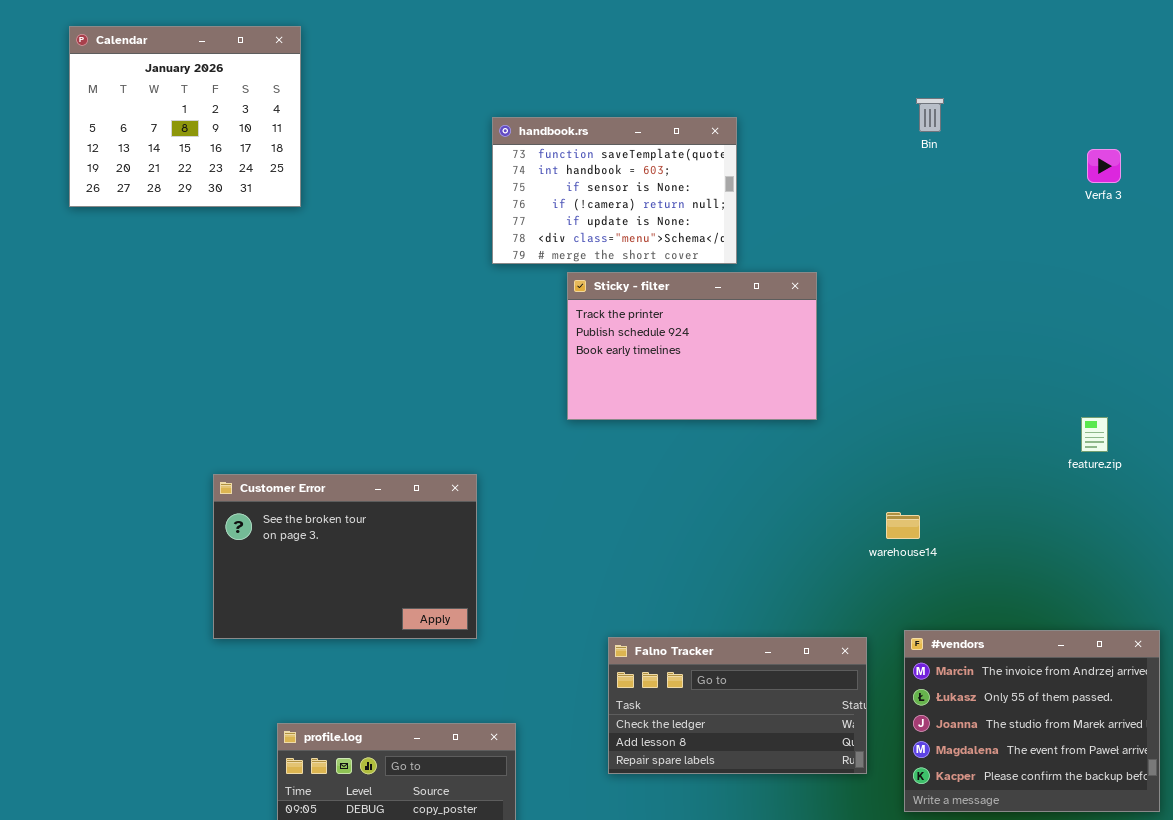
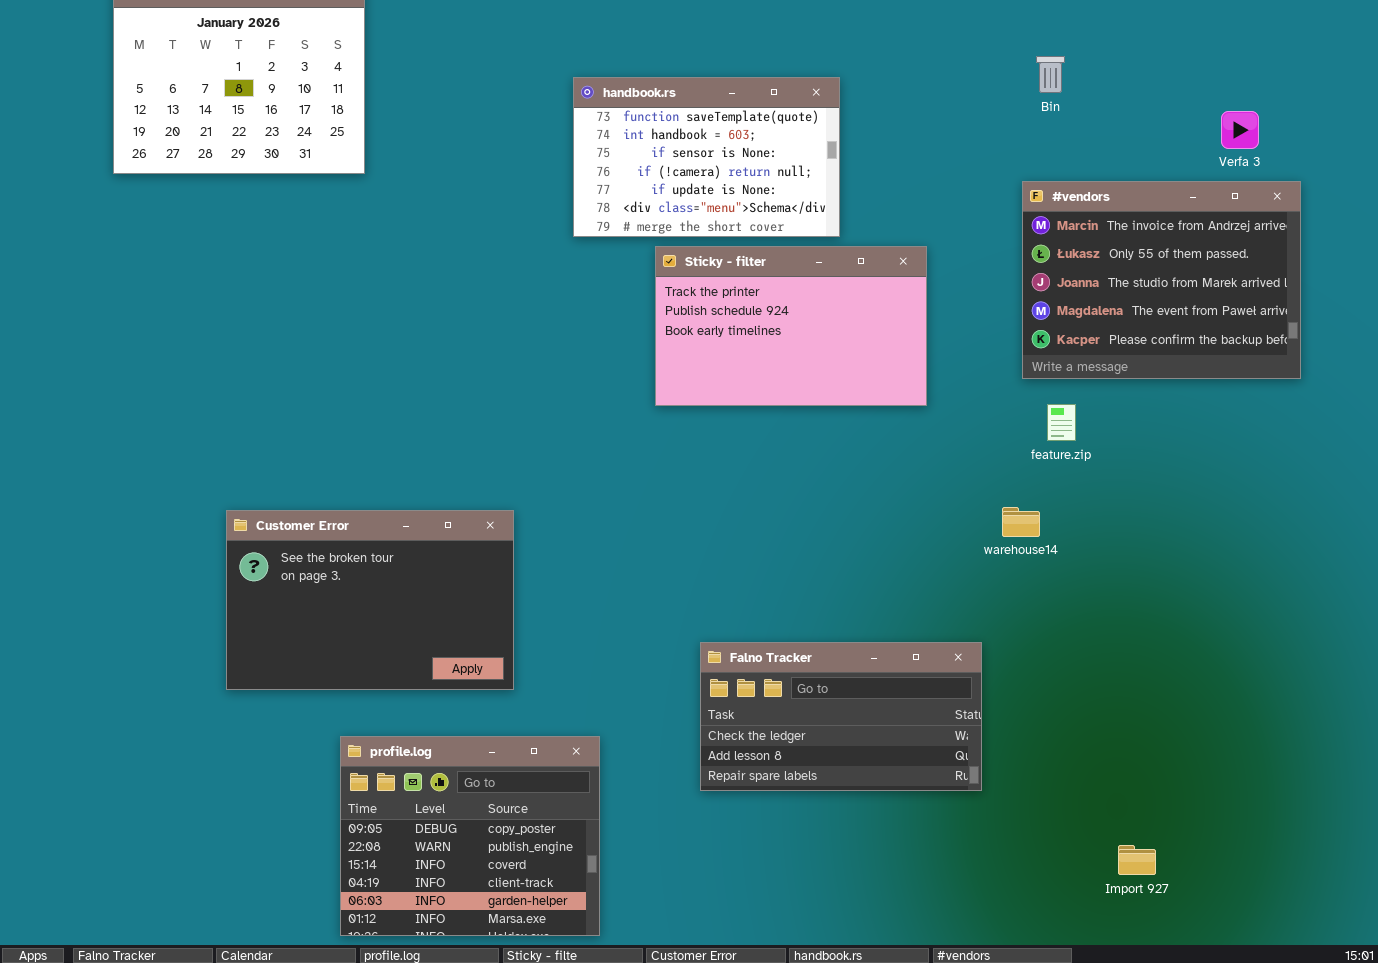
feature.zip: [1081,417,1108,452] -> [1047,404,1076,441], moved
Customer Error: [213,474,477,639] -> [226,510,514,690], moved
#vendors: [904,630,1160,812] -> [1022,181,1301,379], moved

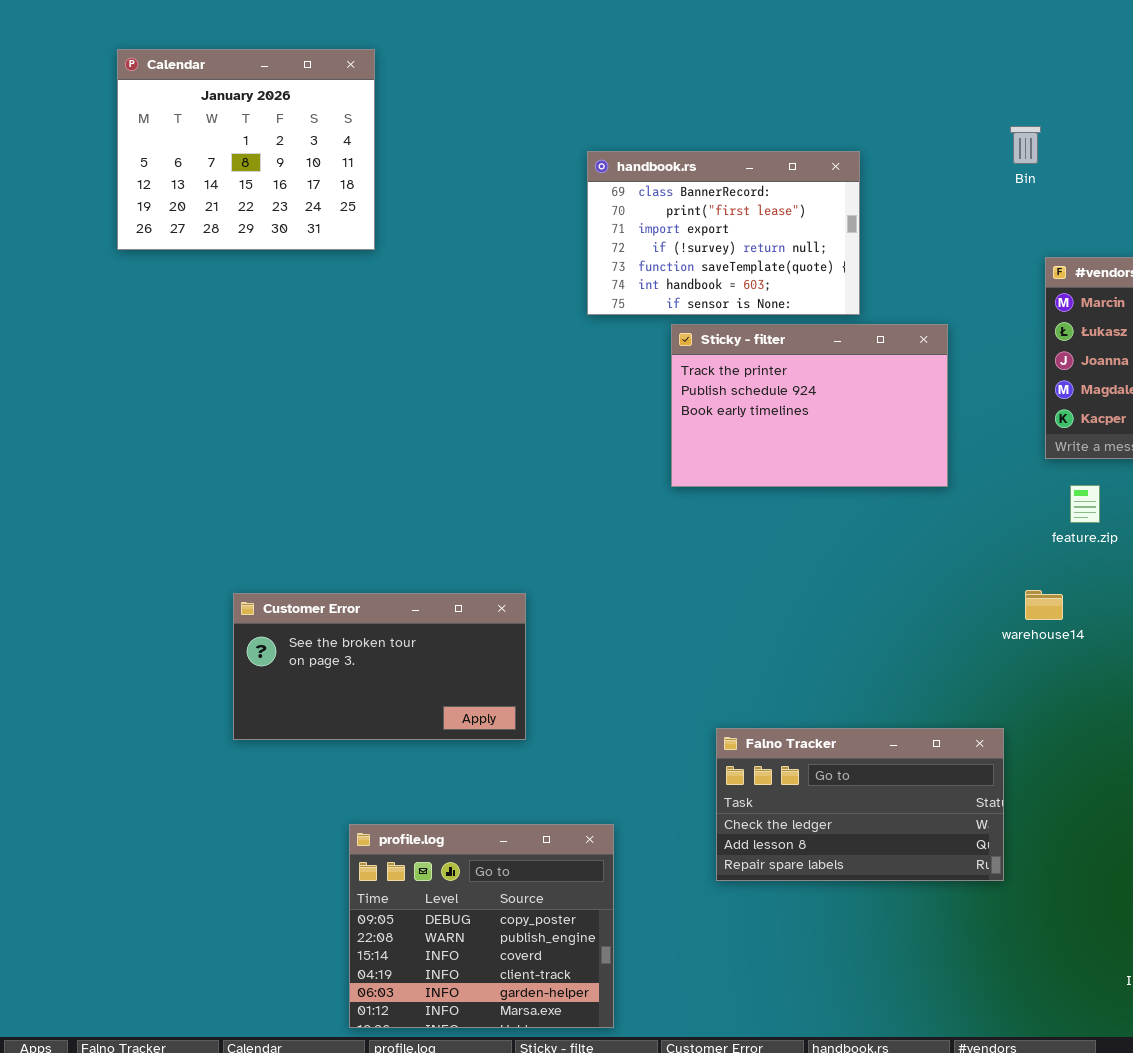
Bin: [1036,56,1065,93] -> [1010,126,1041,164], moved
handbook.rs: [573,77,840,237] -> [587,151,860,315], scrolled up 4 rows
Customer Error: [226,510,514,690] -> [233,593,526,740], resized

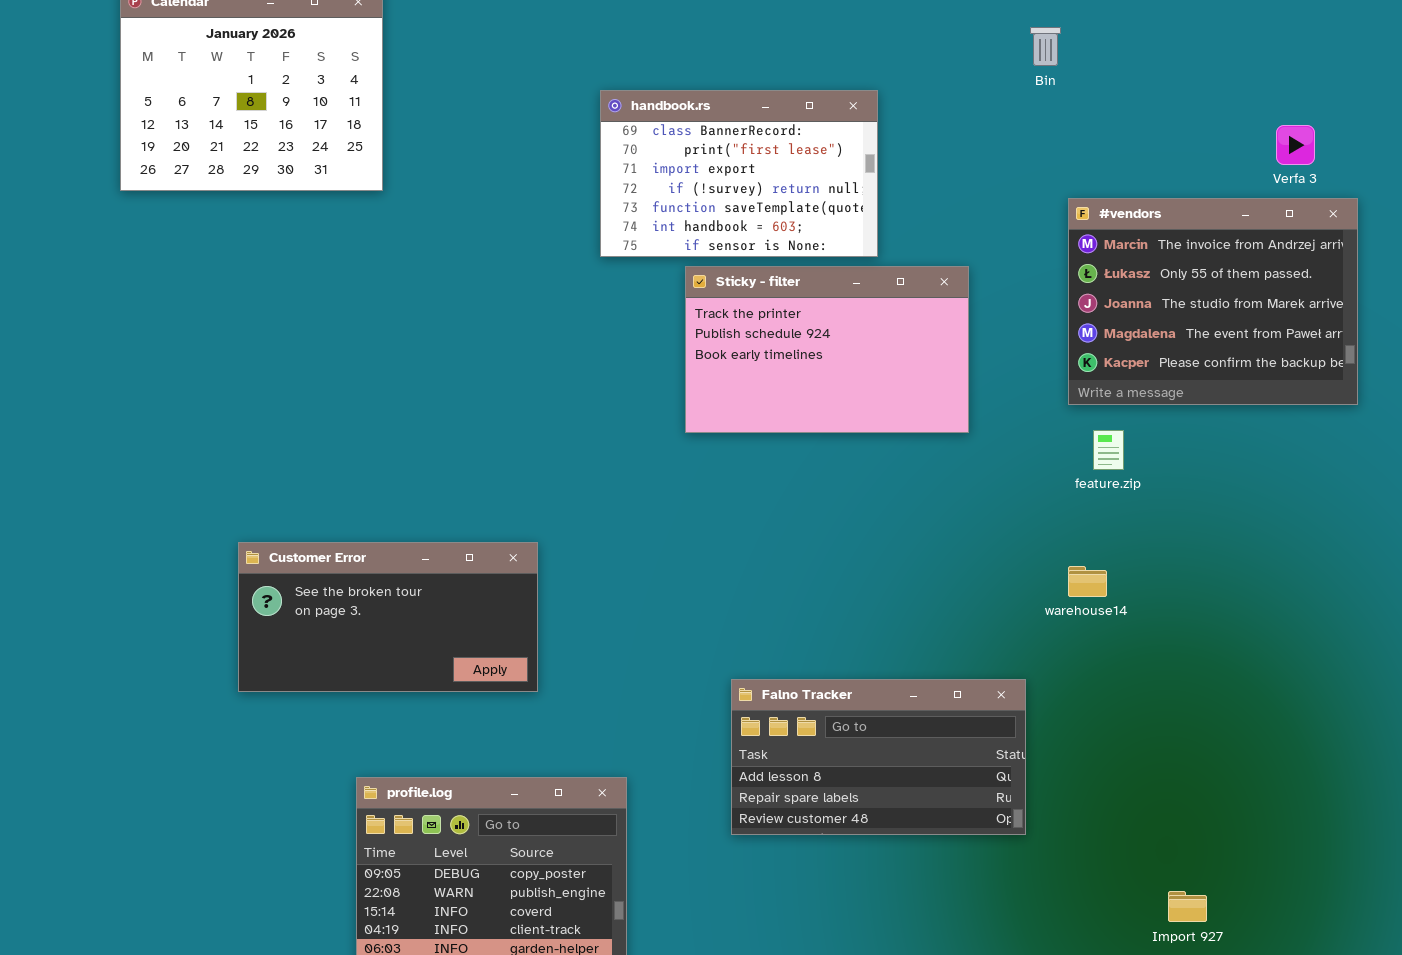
Bin: [1010,126,1041,164] -> [1030,27,1061,66], moved
warehouse14: [1025,590,1063,620] -> [1068,566,1107,597], moved
Falno Tracker: [716,728,1004,881] -> [731,679,1026,835], scrolled down 1 row

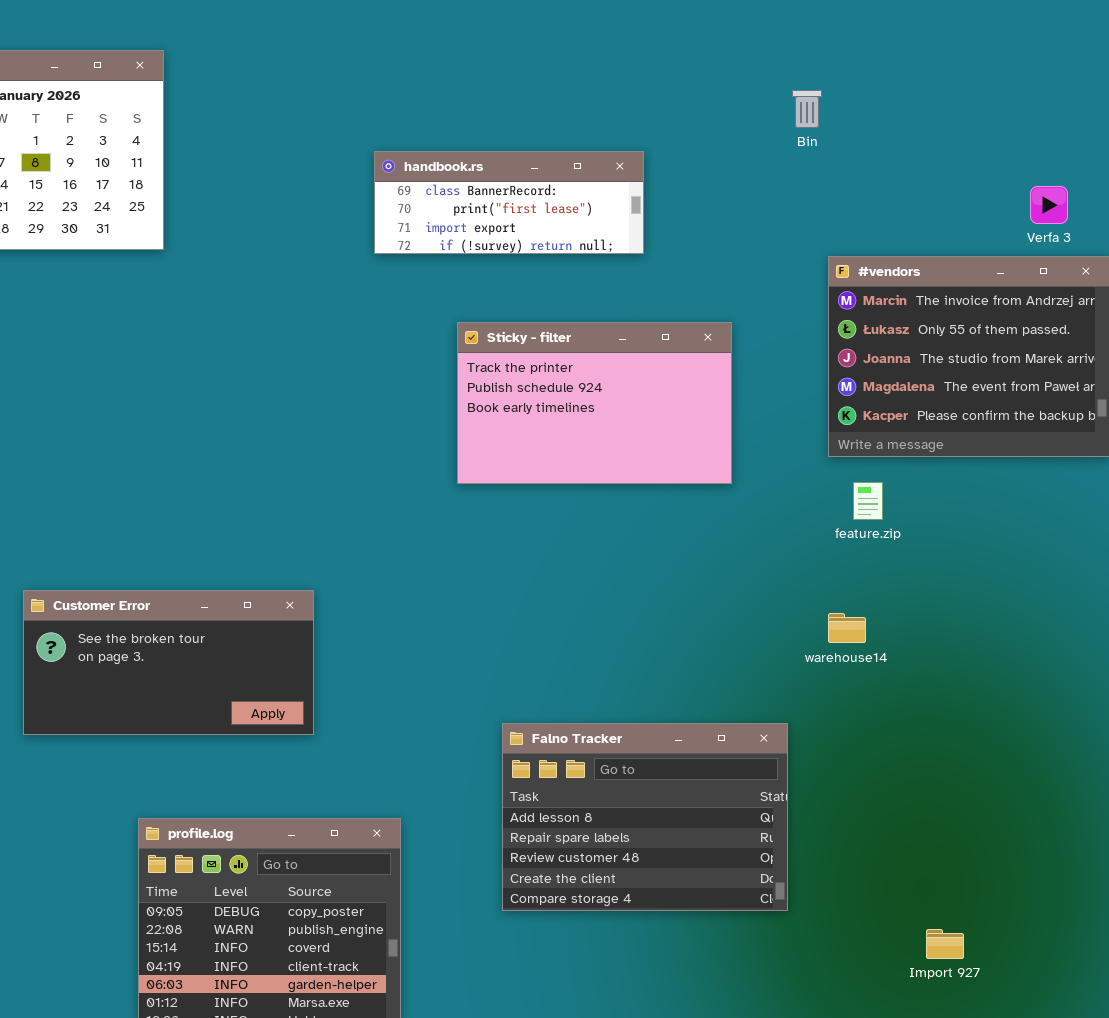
handbook.rs: [600,90,878,257] -> [374,151,644,254], resized
Falno Tracker: [731,679,1026,835] -> [502,723,788,911], resized

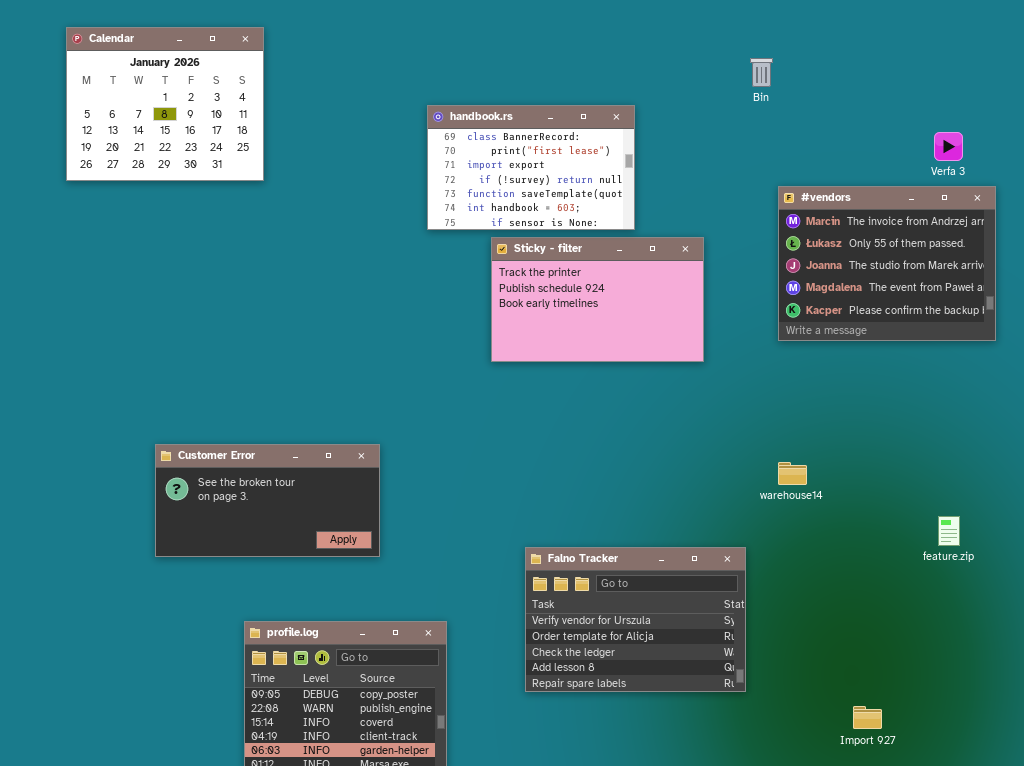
handbook.rs: [374,151,644,254] -> [427,105,635,230], resized
feature.zip: [853,482,883,520] -> [938,516,960,546], moved
Falno Tracker: [502,723,788,911] -> [525,547,746,692], scrolled up 3 rows

